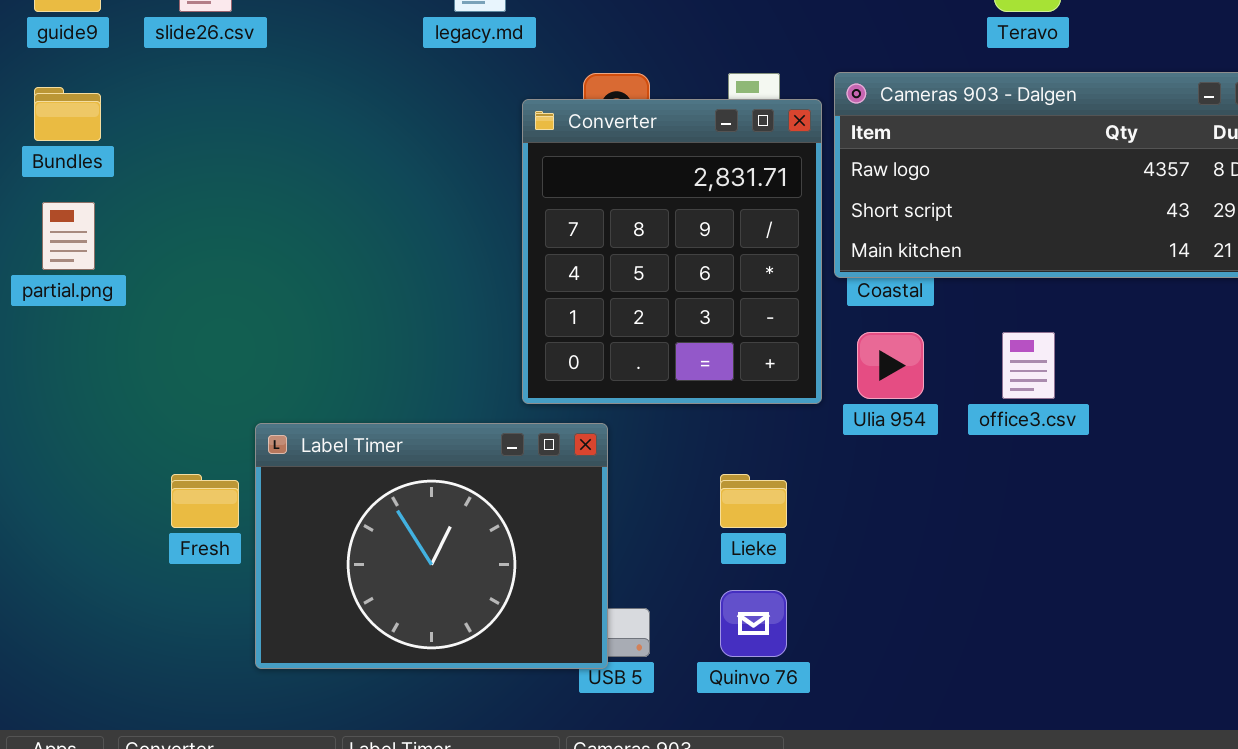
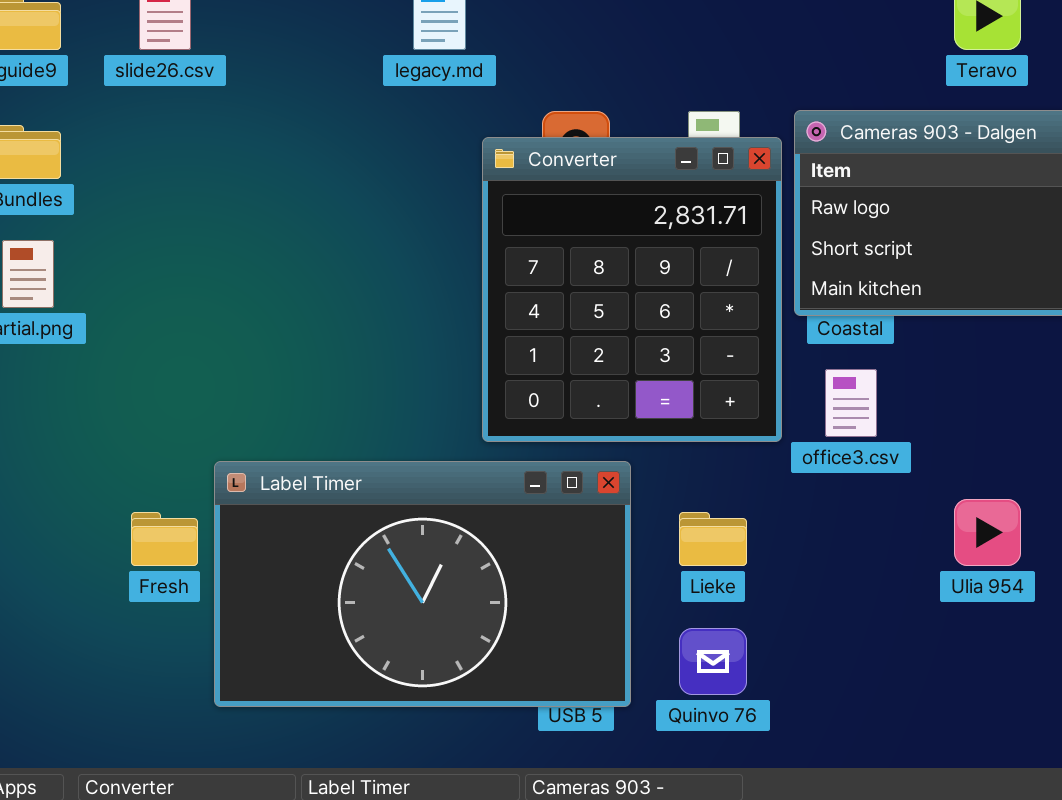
Ulia 954: [857,332,924,399] -> [954,499,1021,566], moved
office3.csv: [1002,332,1055,399] -> [825,369,877,437], moved
Label Timer: [255,423,608,669] -> [214,461,631,707], resized

